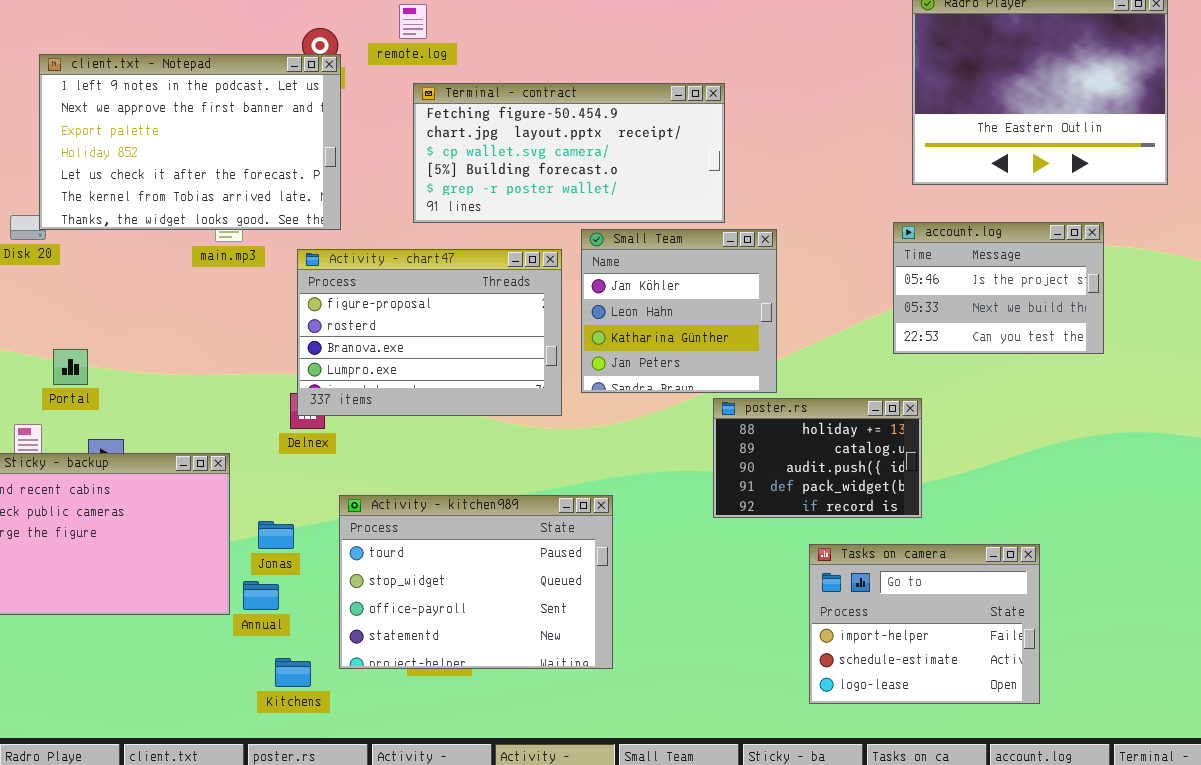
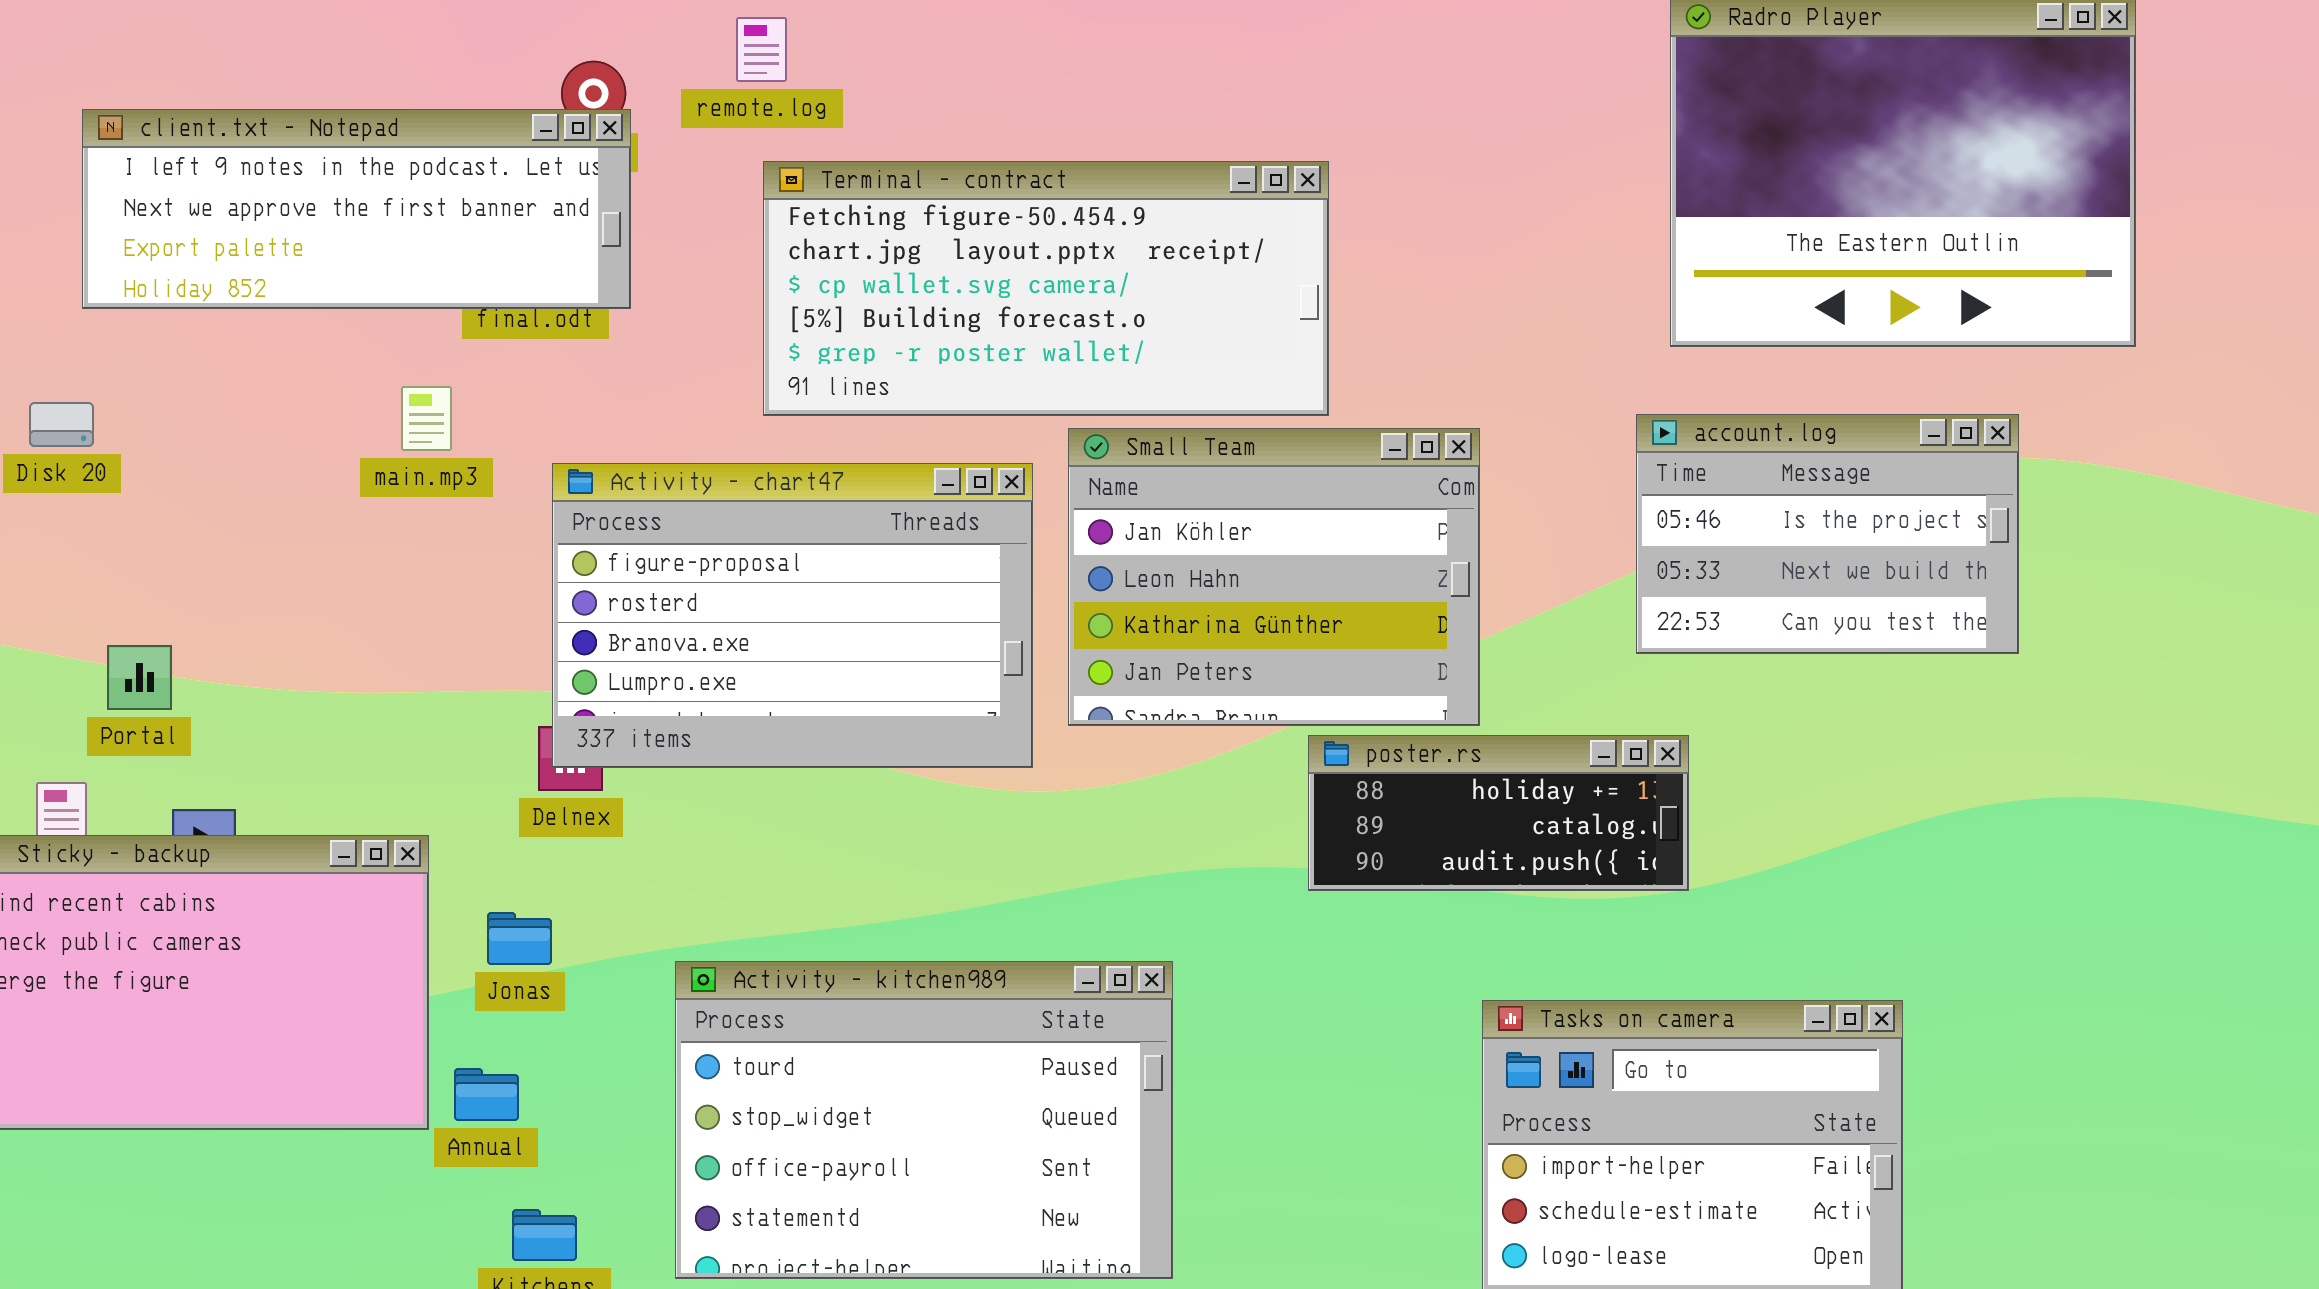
client.txt - Notepad: [39,54,341,230] -> [82,109,631,309], resized
Small Team: [581,229,777,393] -> [1068,428,1480,726], resized
poster.rs: [713,398,922,518] -> [1308,735,1689,891], resized
Activity - kitchen989: [339,495,613,669] -> [675,961,1173,1279], moved
Jonas: [258,521,294,549] -> [487,912,552,965], moved

